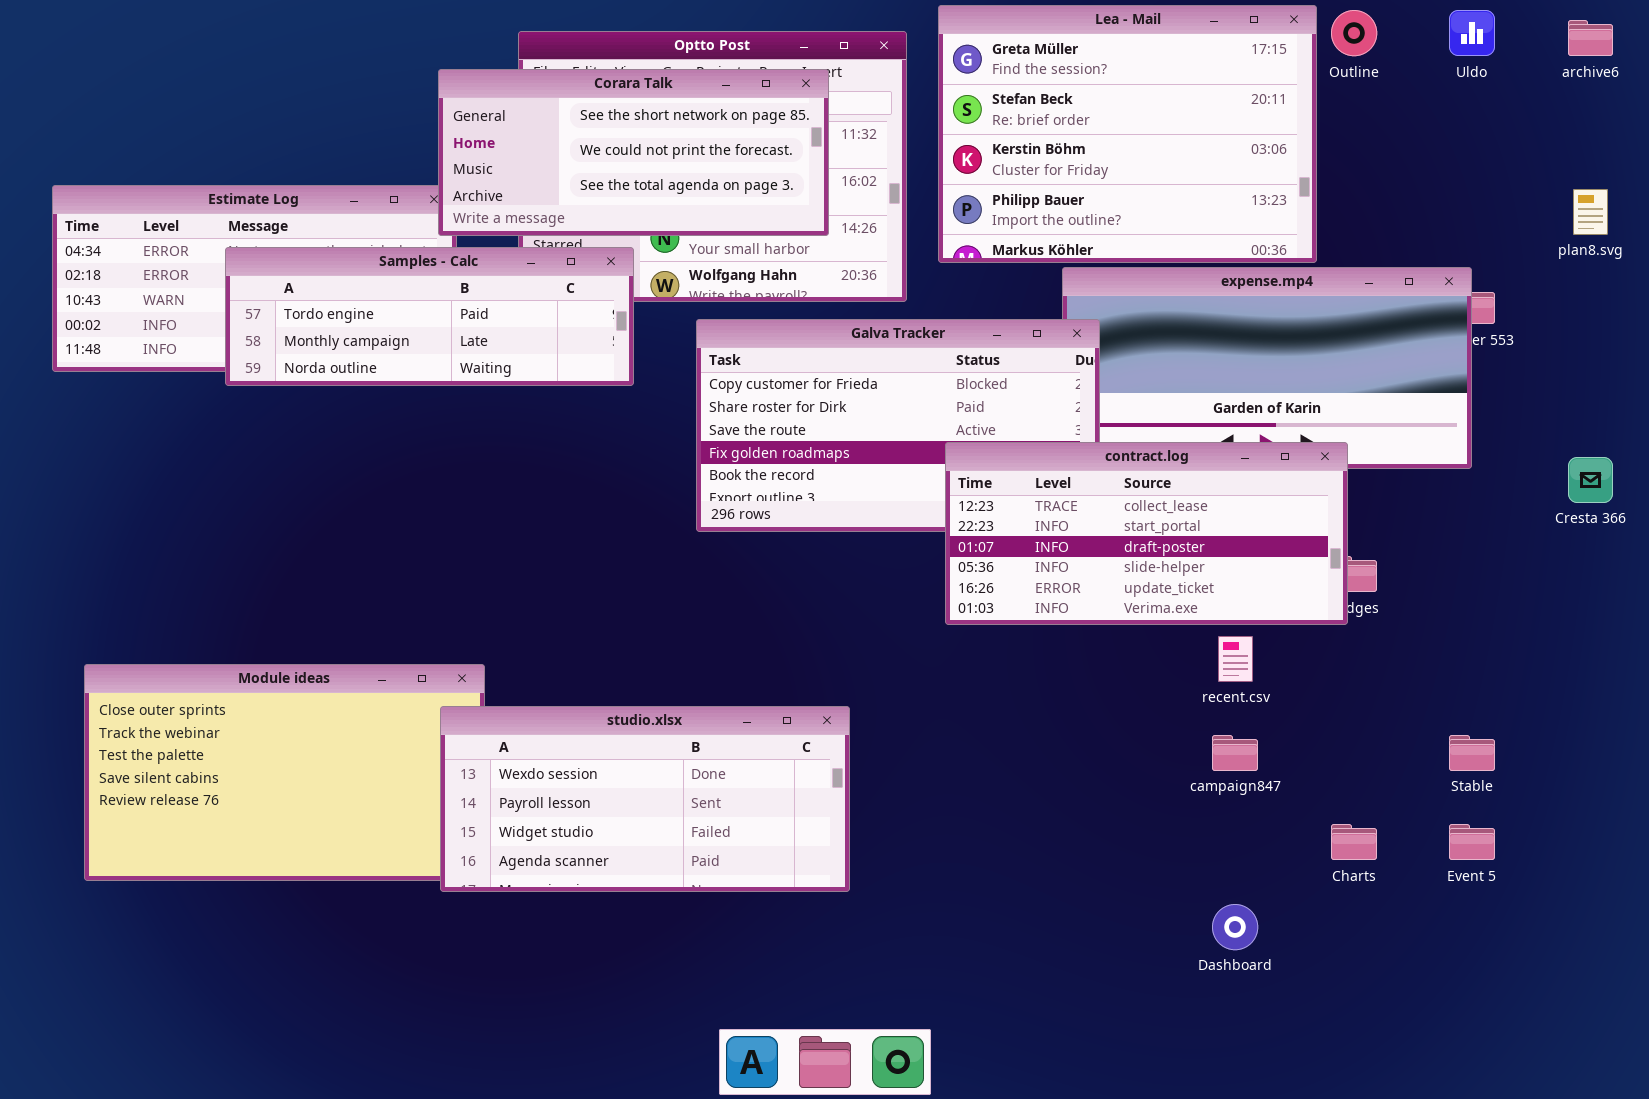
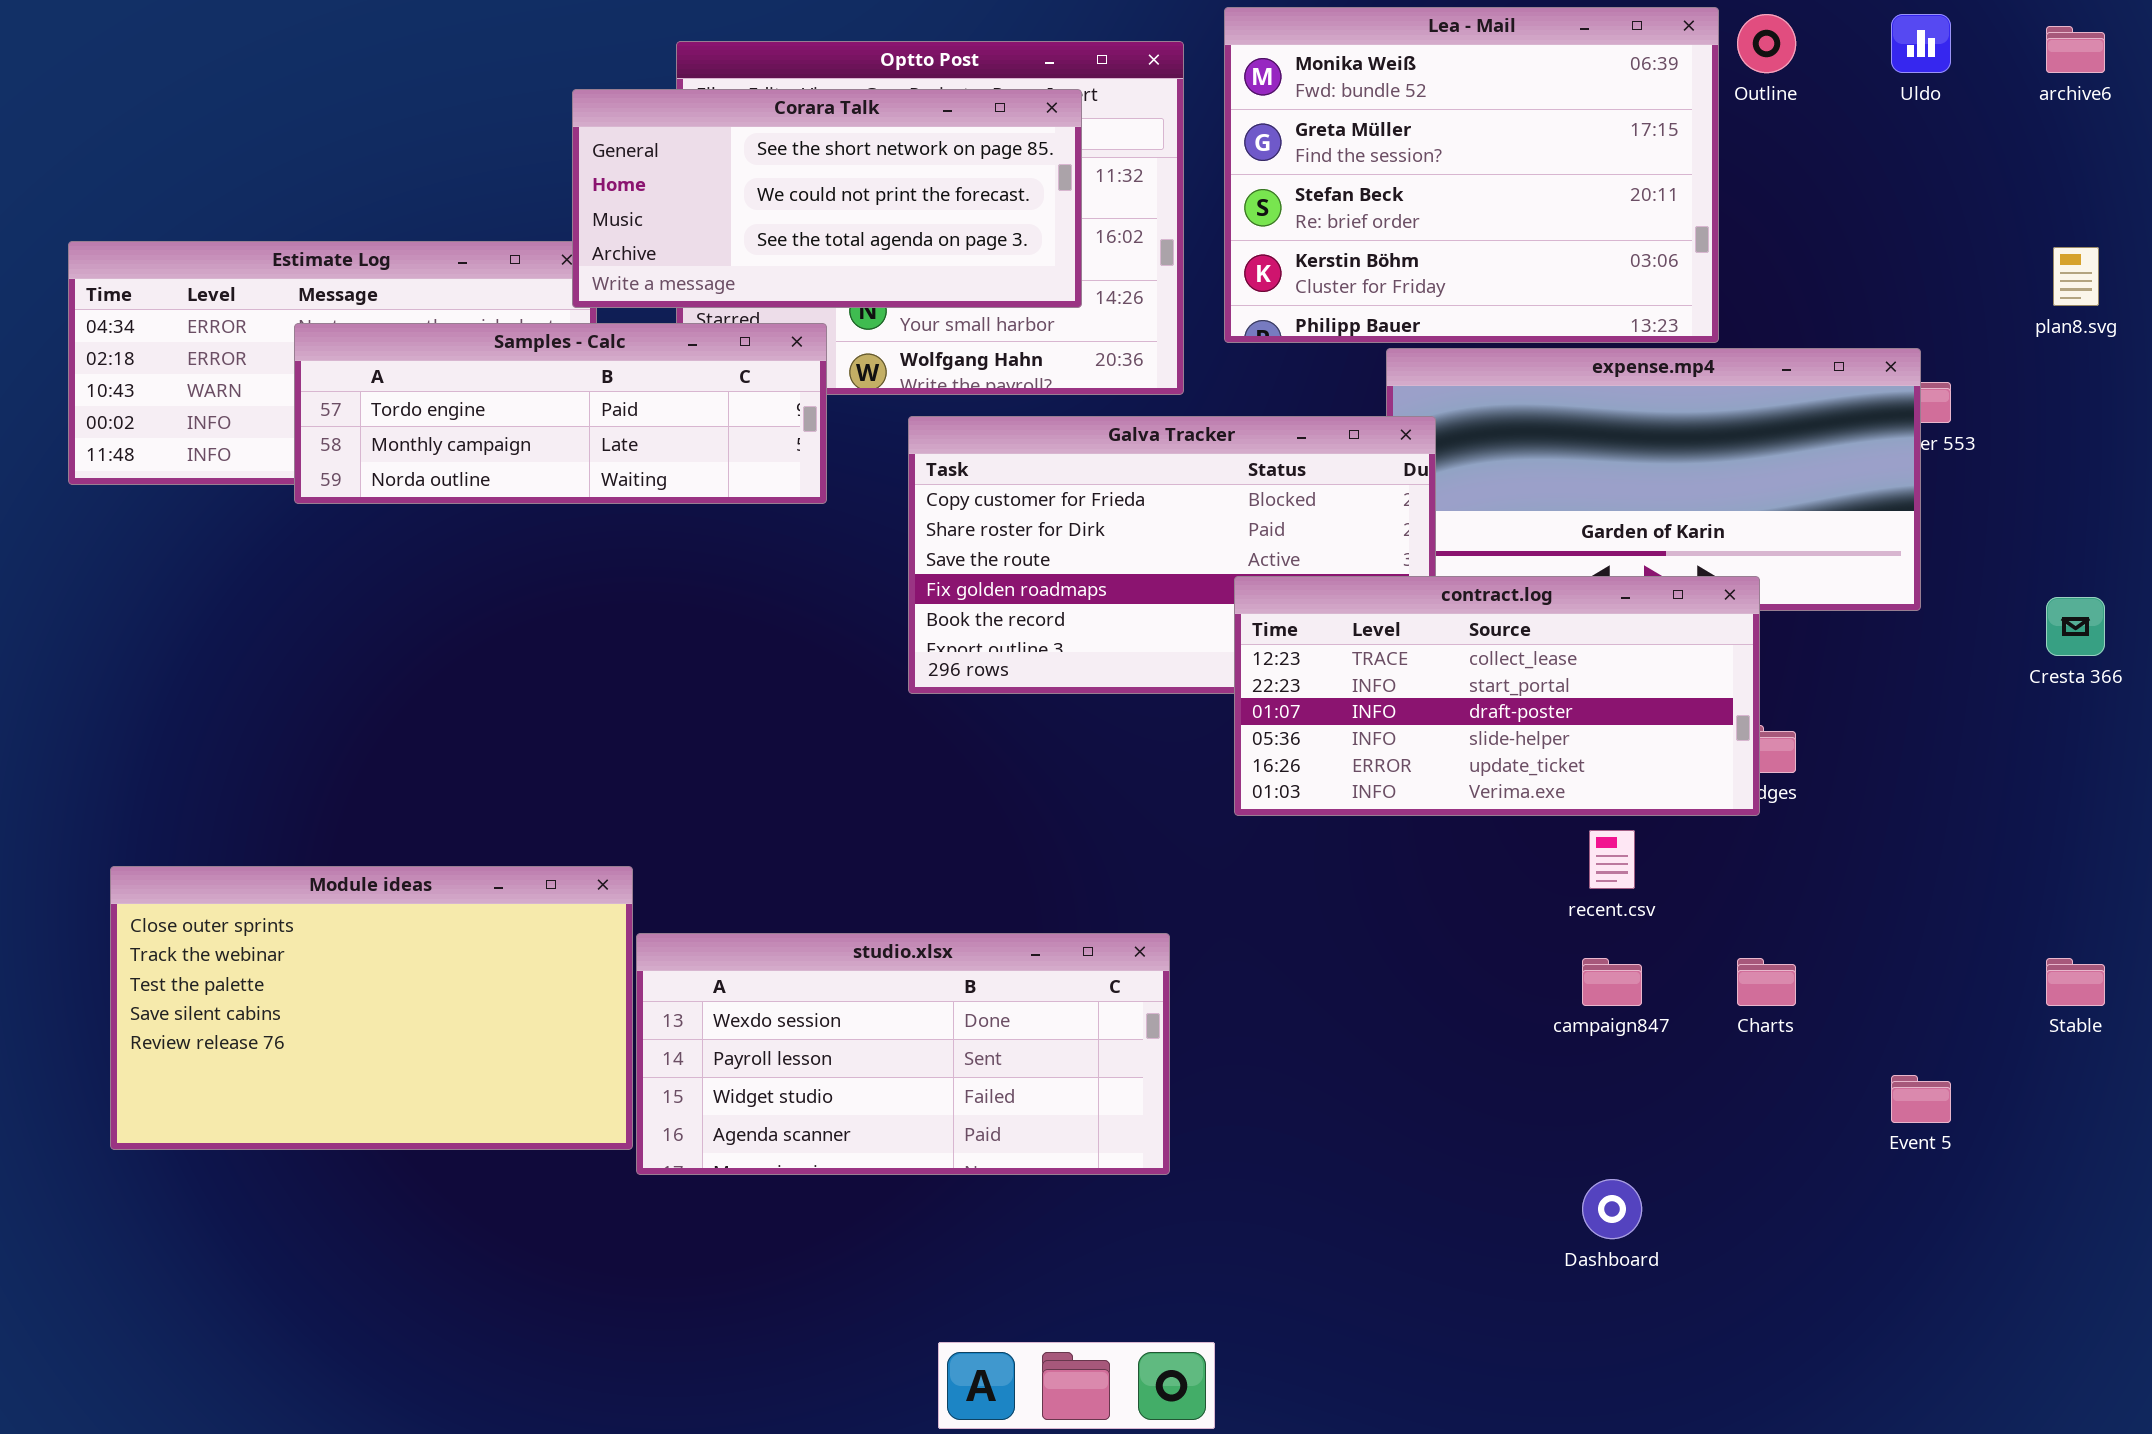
Lea - Mail: [938,5,1317,263] -> [1224,7,1719,343], scrolled up 1 row
studio.xlsx: [440,706,850,892] -> [636,933,1170,1175], moved
Stable: [1449,735,1495,771] -> [2046,958,2105,1006], moved
Charts: [1331,824,1377,860] -> [1737,958,1796,1006], moved

